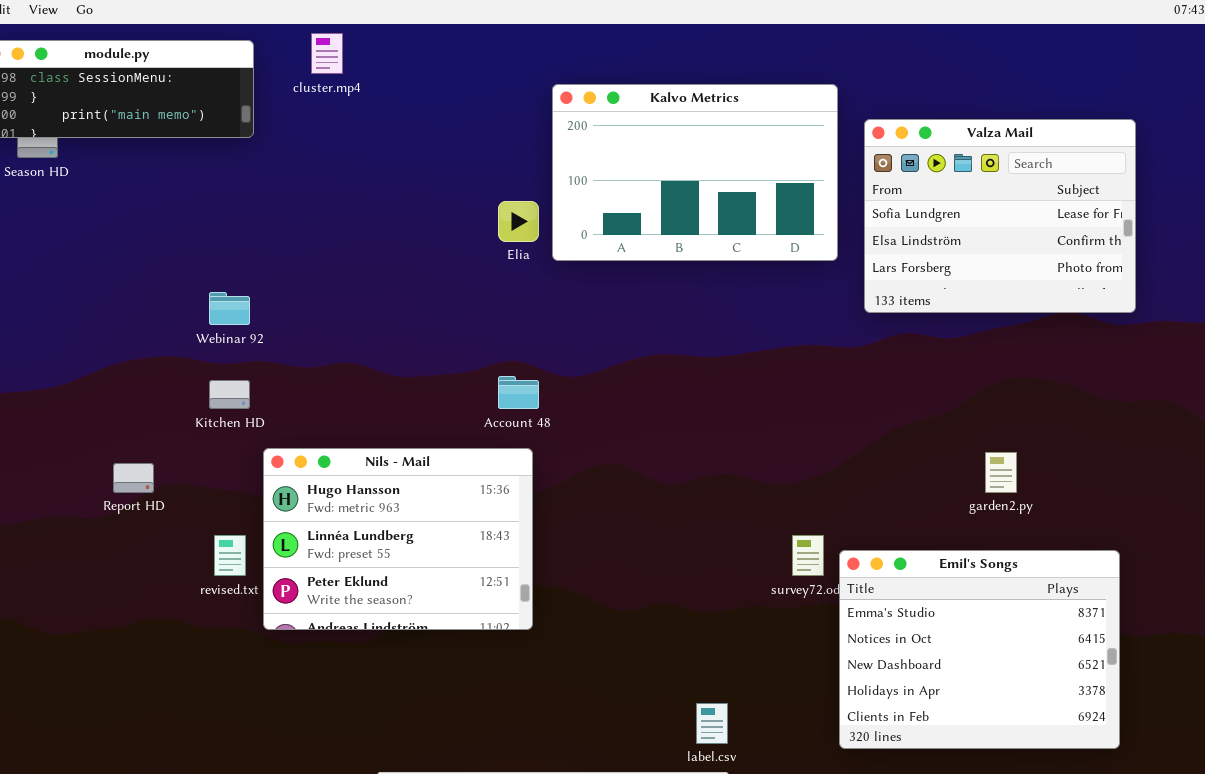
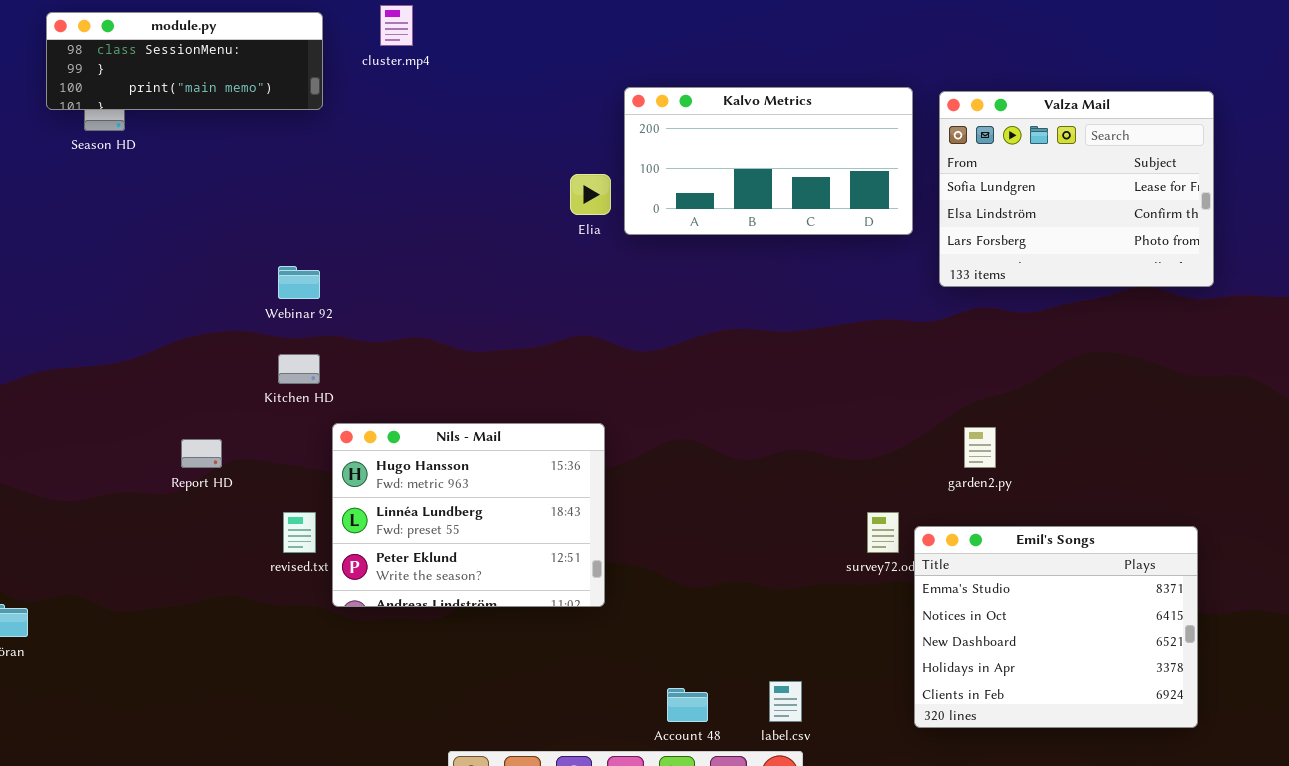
Kalvo Metrics: [552,84,838,261] -> [624,87,913,235], resized
Account 48: [498,376,539,409] -> [667,688,708,722], moved
garden2.py: [985,452,1017,493] -> [964,427,996,468], moved

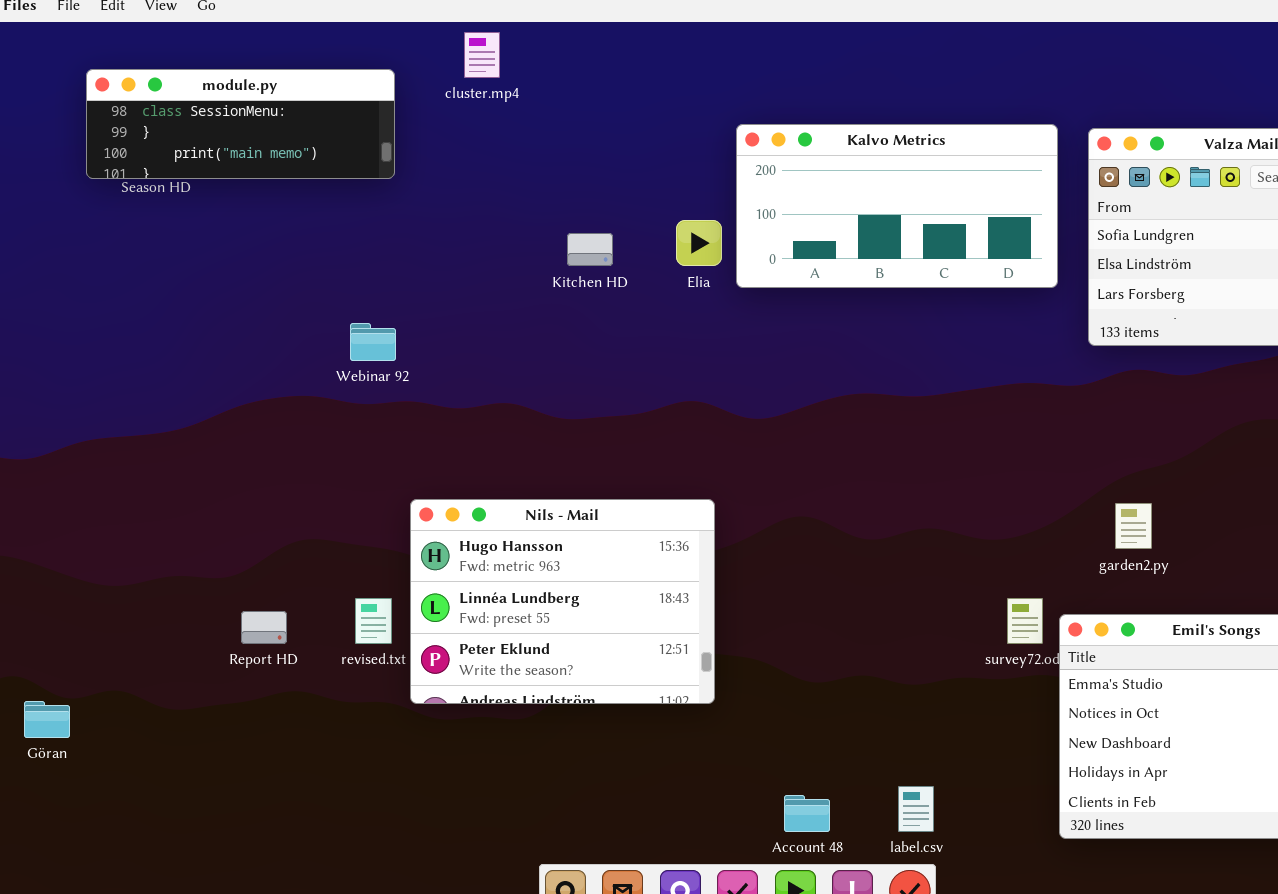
module.py: [46,12,323,110] -> [86,69,395,179], moved
Kitchen HD: [278,354,320,384] -> [567,233,613,266], moved
Report HD: [181,439,222,468] -> [241,611,287,644], moved

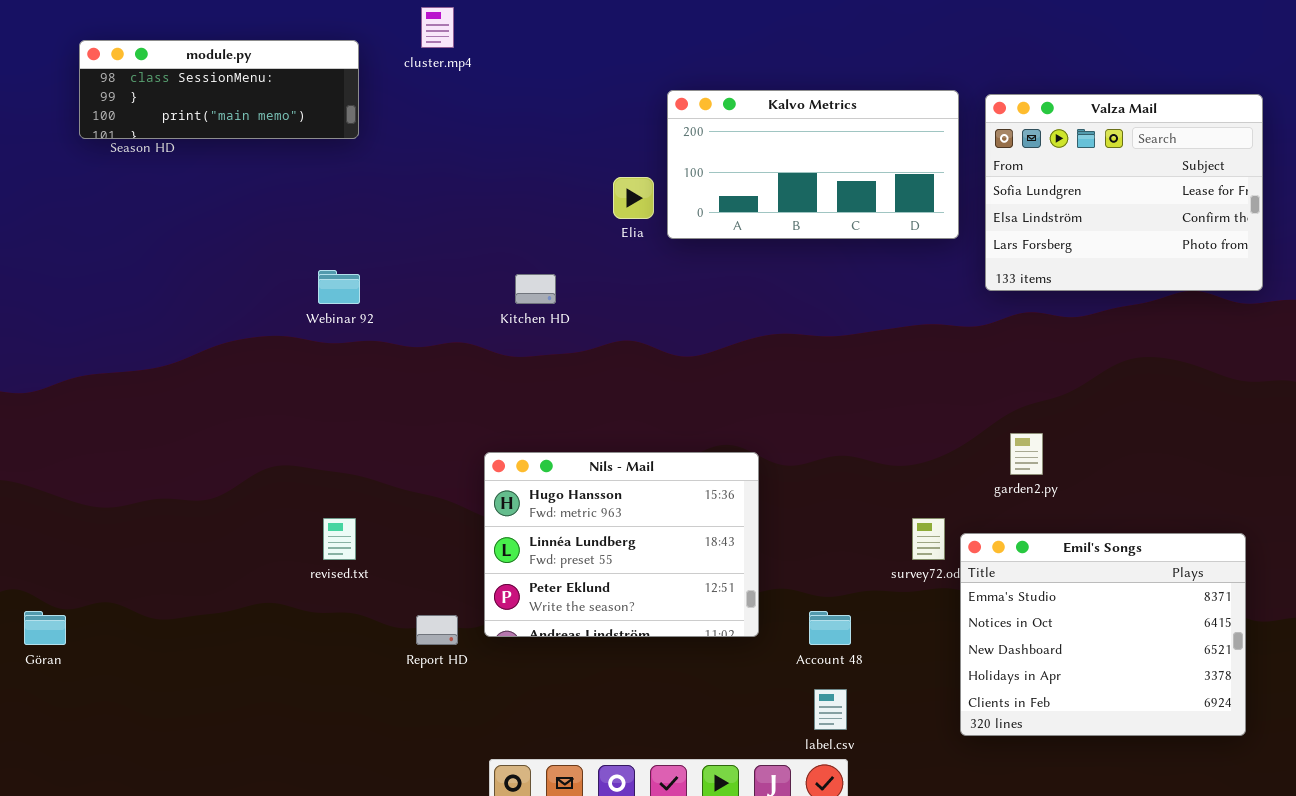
Kitchen HD: [567,233,613,266] -> [515,274,556,304], moved
Nils - Mail: [410,499,715,704] -> [484,452,759,637], moved
Report HD: [241,611,287,644] -> [416,615,458,645], moved
Account 48: [784,795,830,832] -> [809,611,851,645], moved

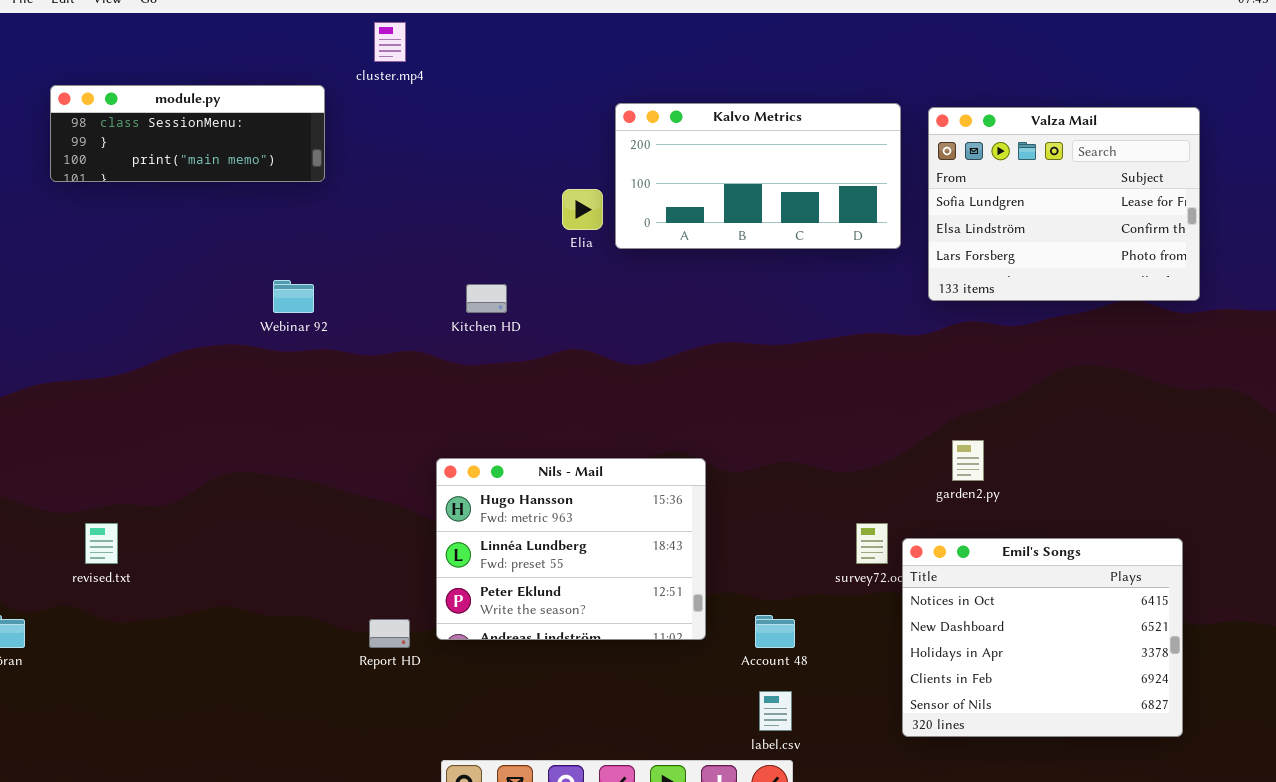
module.py: [79,40,359,139] -> [50,85,325,182], moved
revised.txt: [323,518,356,560] -> [85,523,118,564], moved
Emil's Songs: [960,533,1246,736] -> [902,538,1183,737], scrolled down 1 row

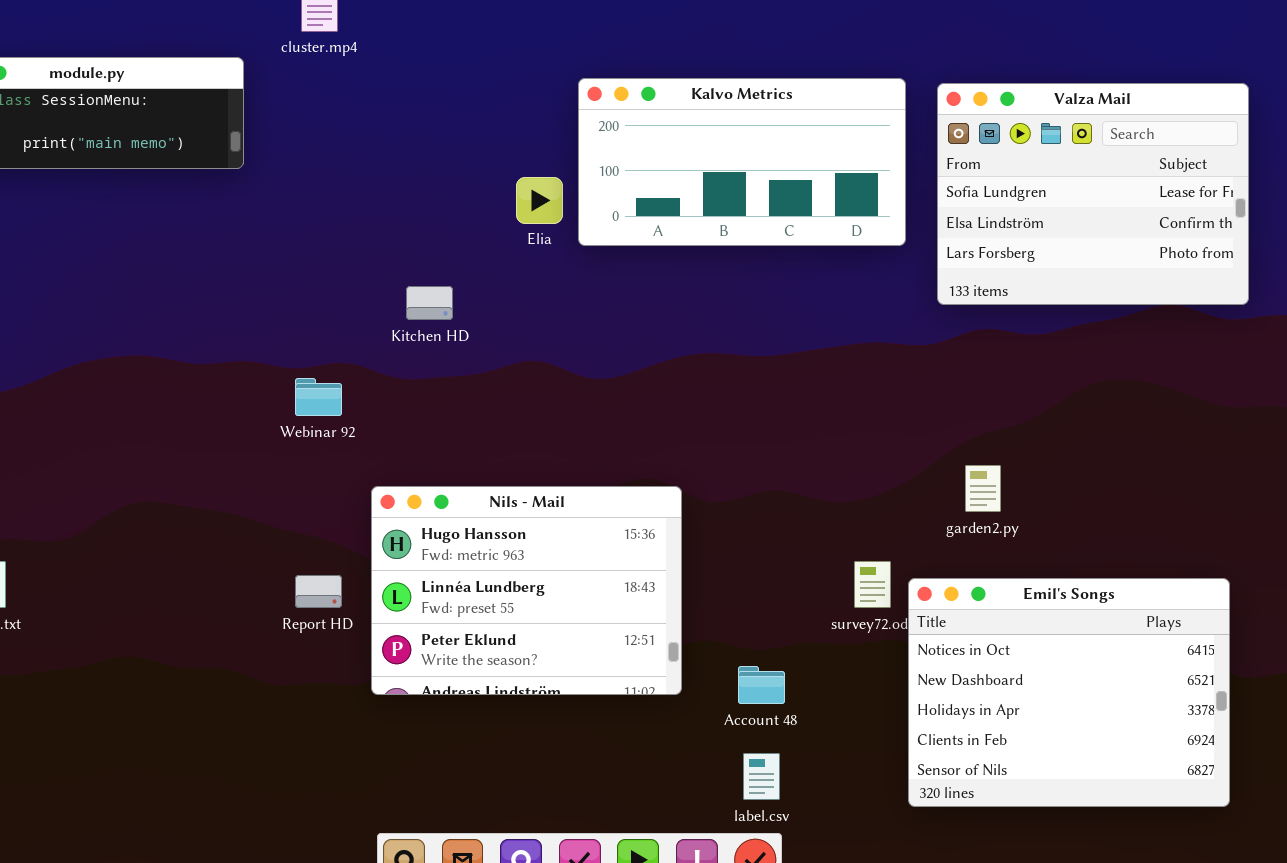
Webinar 92: [273,280,314,313] -> [295,378,342,416], moved
Report HD: [369,619,410,648] -> [295,575,342,608], moved

